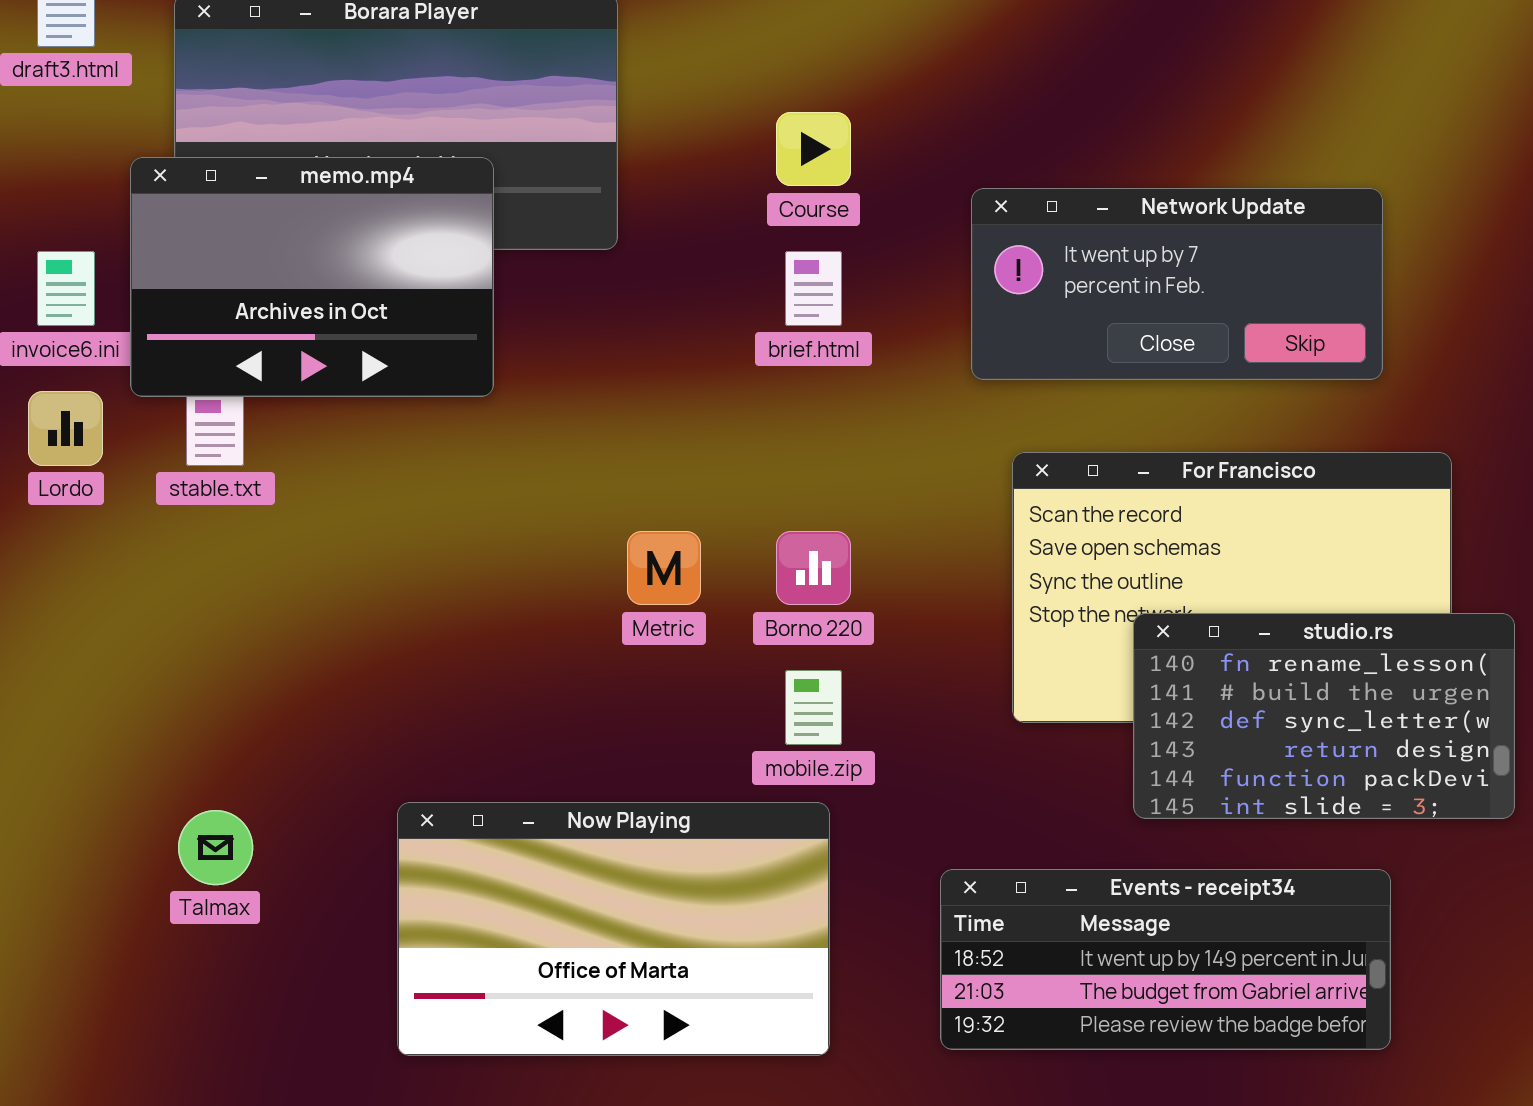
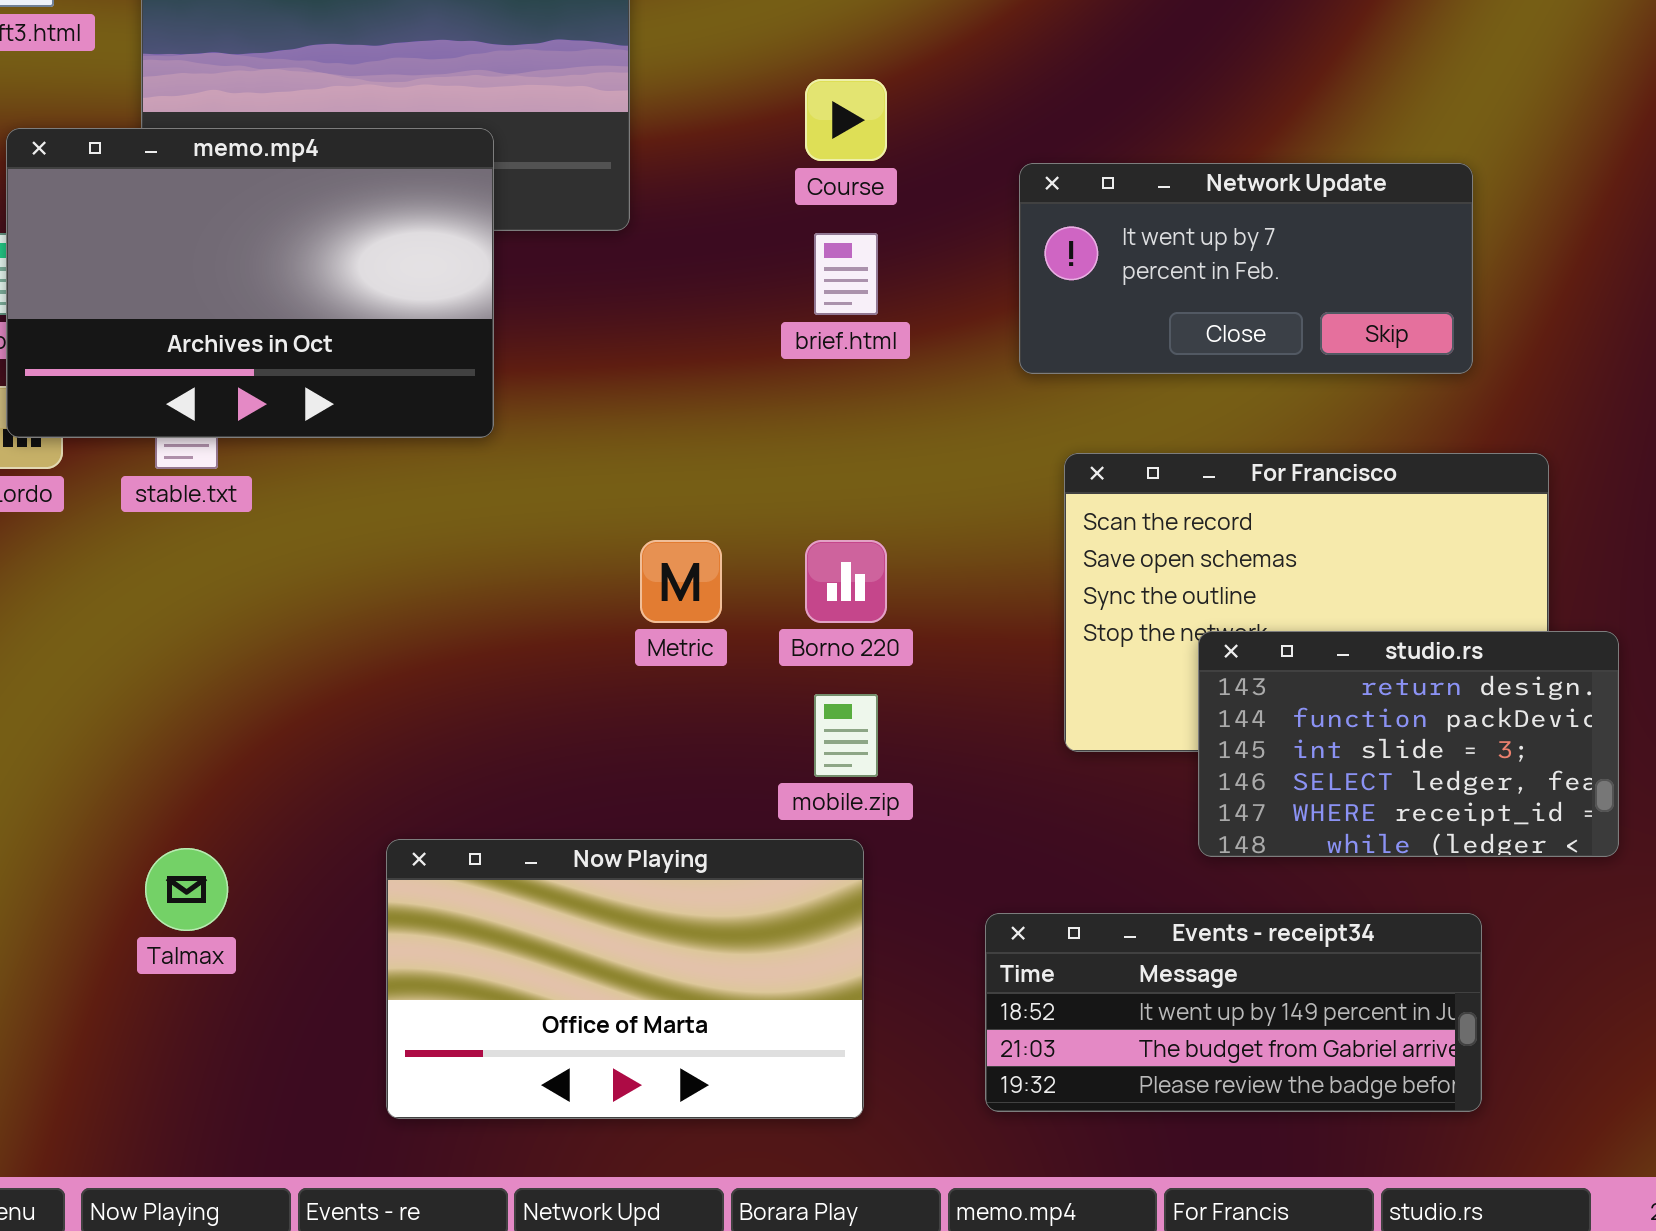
memo.mp4: [130,157,494,397] -> [6,128,494,438], resized
studio.rs: [1133,613,1515,819] -> [1198,631,1619,857], scrolled down 3 rows

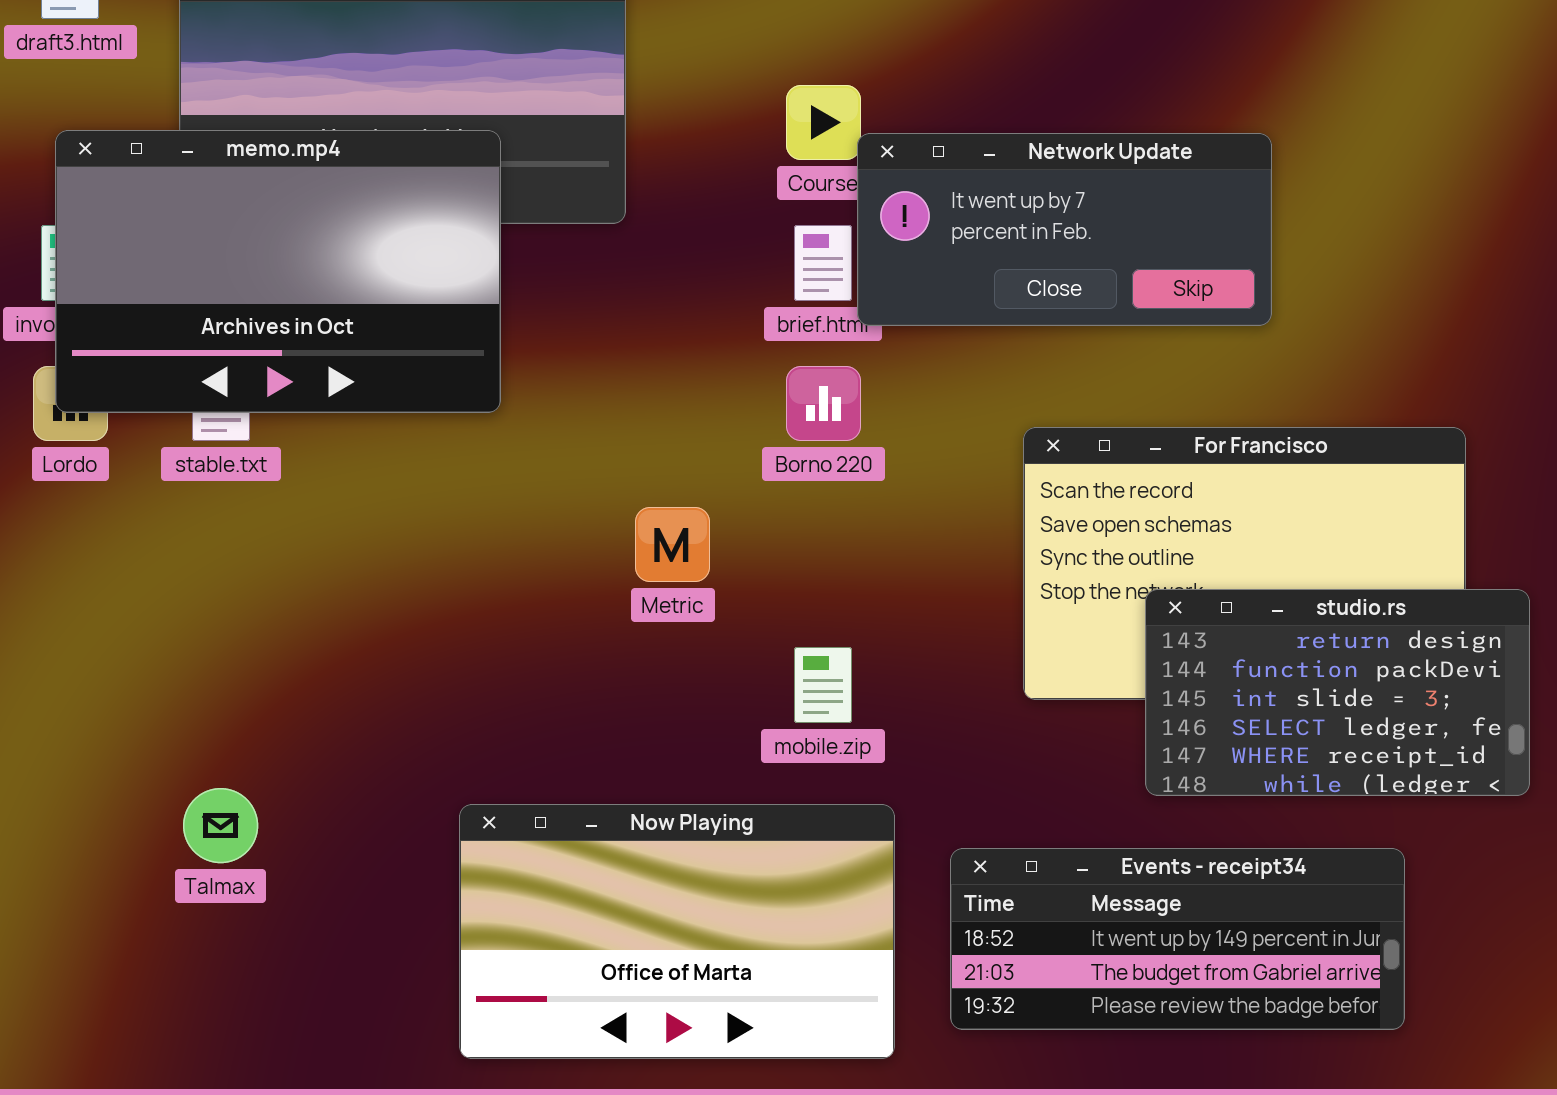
Network Update: [1019,163,1473,374] -> [857,133,1272,326], moved
Borno 220: [805,540,887,623] -> [786,366,861,441], moved
Now Playing: [386,839,864,1119] -> [459,804,895,1059], moved

